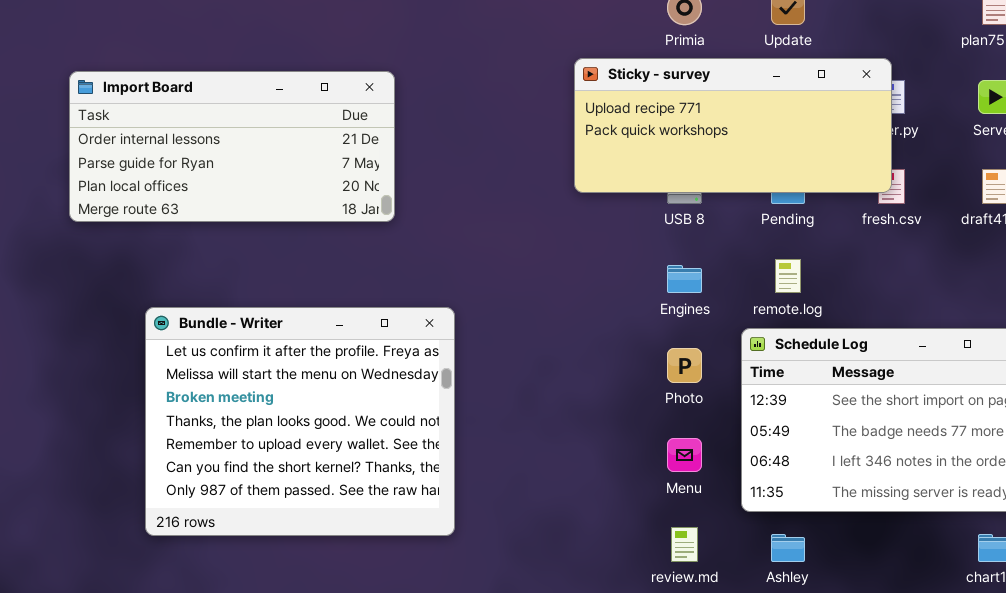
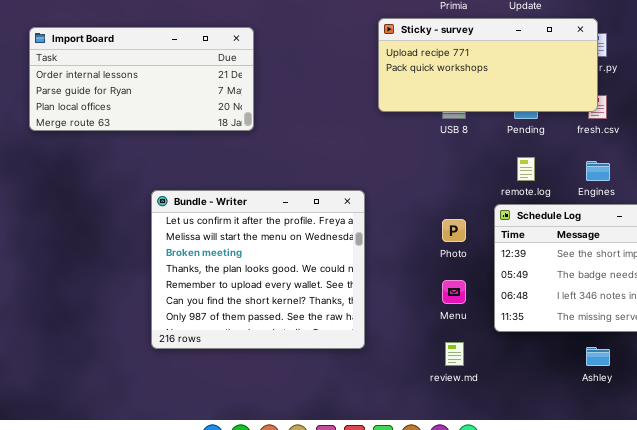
Engines: [667,265,702,293] -> [586,161,610,181], moved
Bundle - Writer: [145,307,455,536] -> [151,190,365,349], moved
Ashley: [771,534,805,562] -> [586,347,610,366], moved

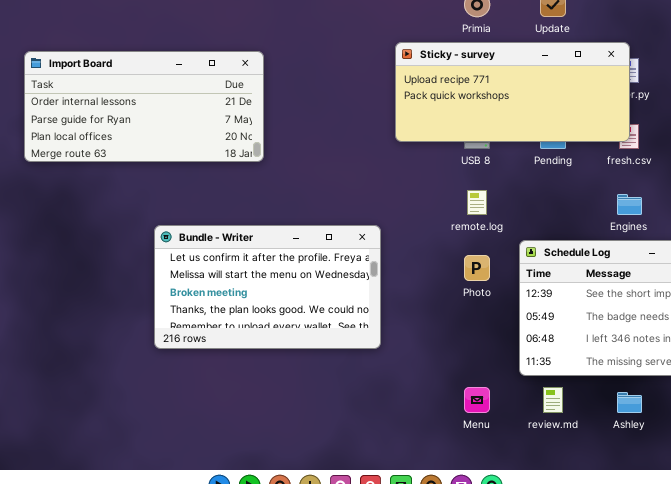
remote.log: [517,157,535,181] -> [467,190,487,215], moved
Bundle - Writer: [151,190,365,349] -> [154,225,381,349], resized
Menu: [442,280,466,304] -> [464,387,490,413], moved
review.md: [445,342,464,366] -> [543,387,563,413], moved

